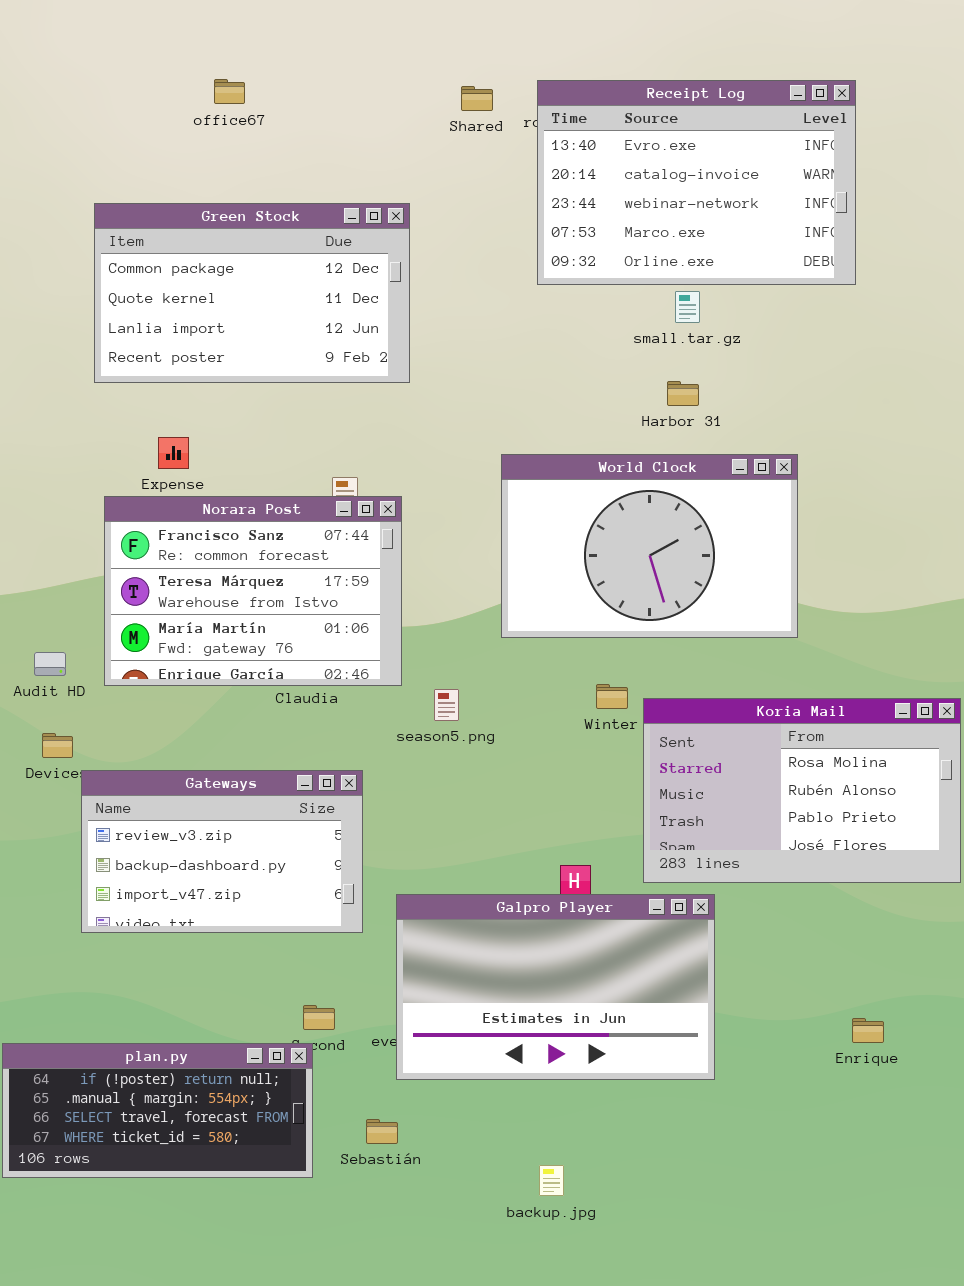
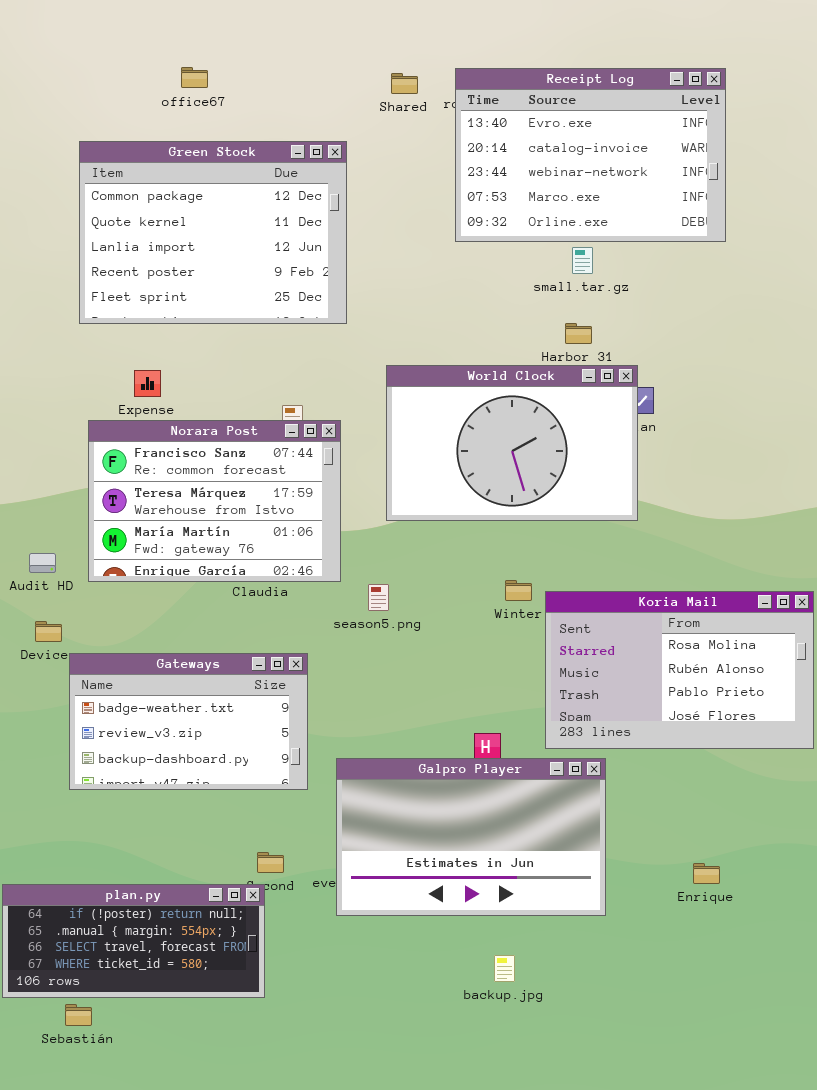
Green Stock: [94,203,410,383] -> [79,141,347,324], resized
World Clock: [501,454,798,638] -> [386,365,638,521], moved
Gateways: [81,770,363,933] -> [69,653,308,790], scrolled up 1 row
Enrique: [852,1018,884,1043] -> [693,863,720,884], moved
Sebastián: [366,1119,398,1144] -> [65,1004,92,1026], moved
backup.jpg: [539,1165,564,1196] -> [494,955,515,982], moved

